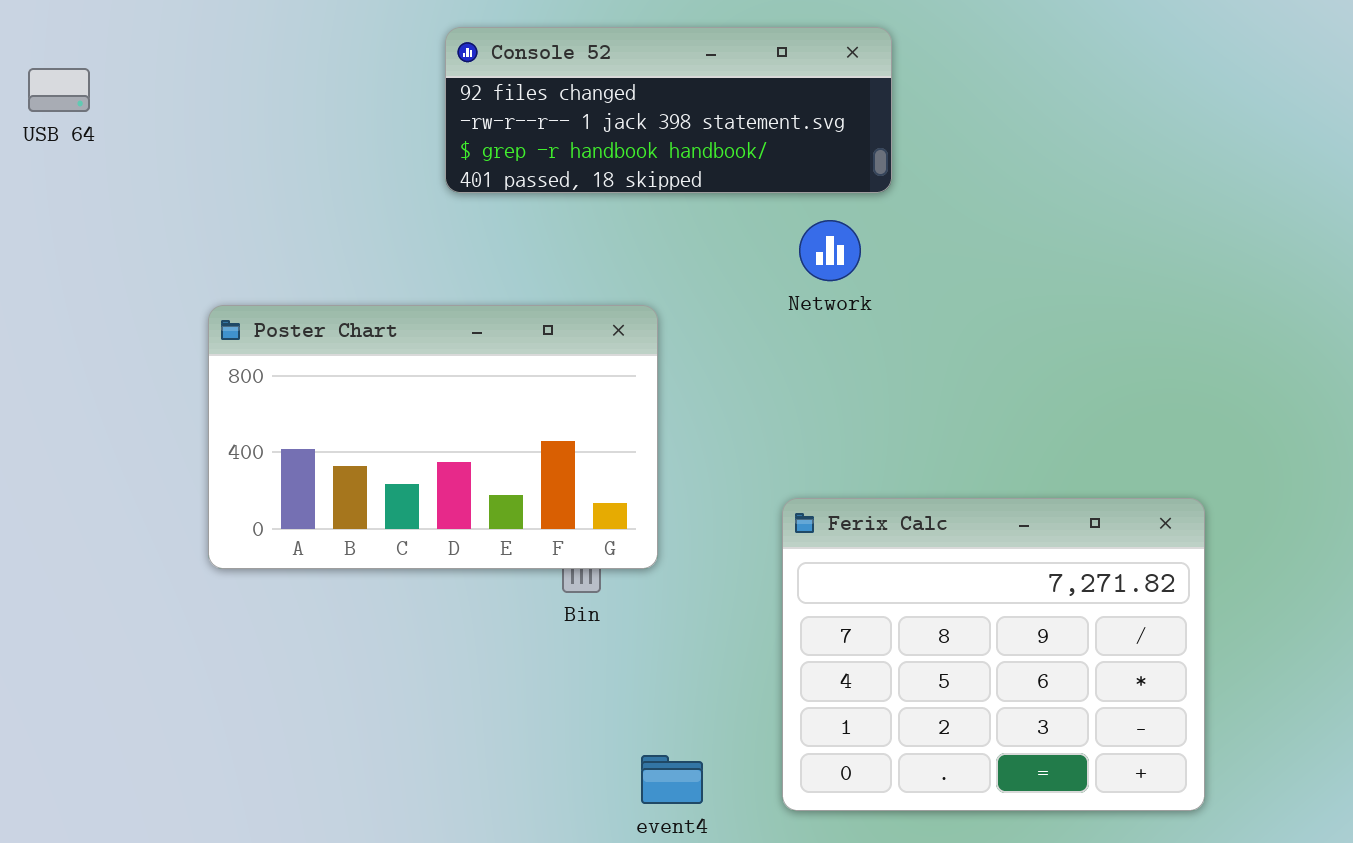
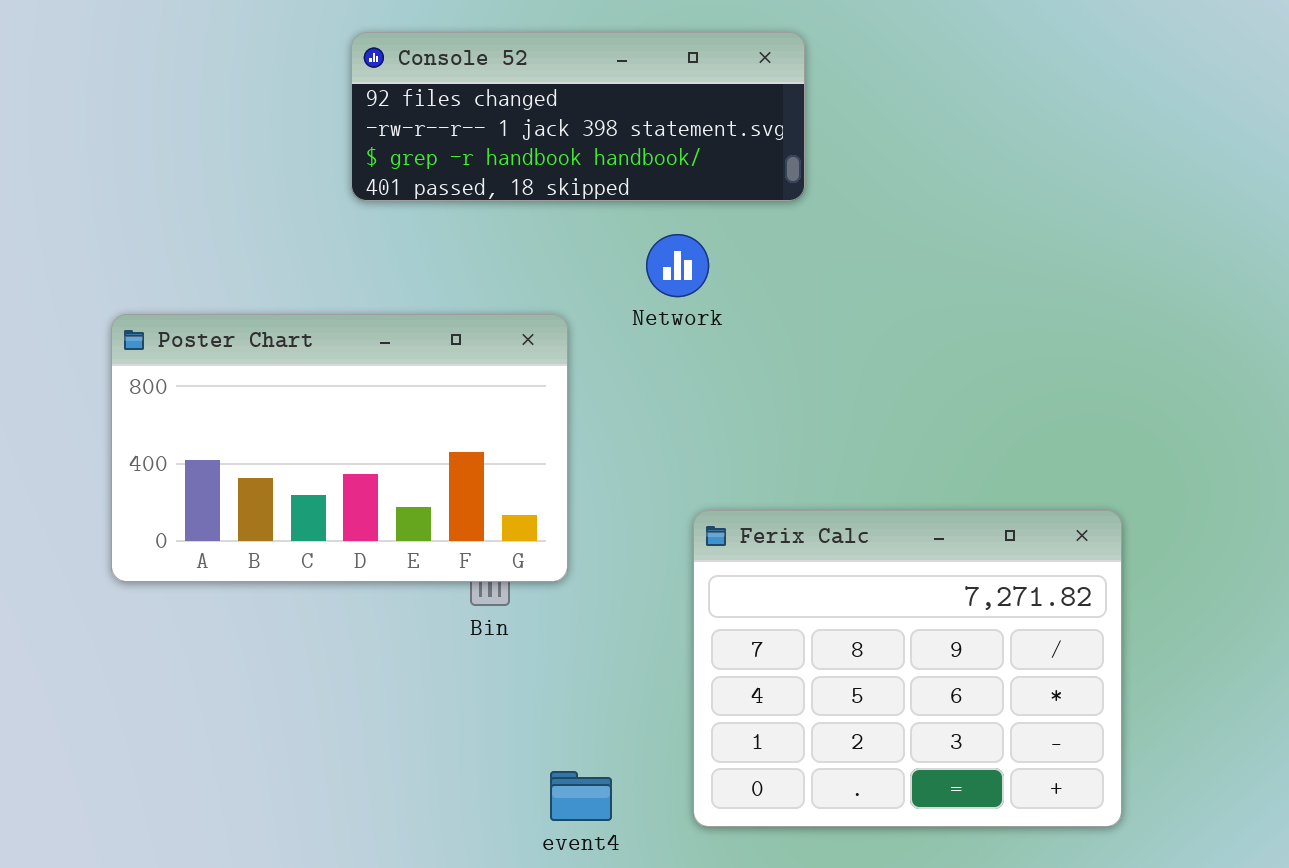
Network: [799,220,861,281] -> [646,234,709,297], moved

